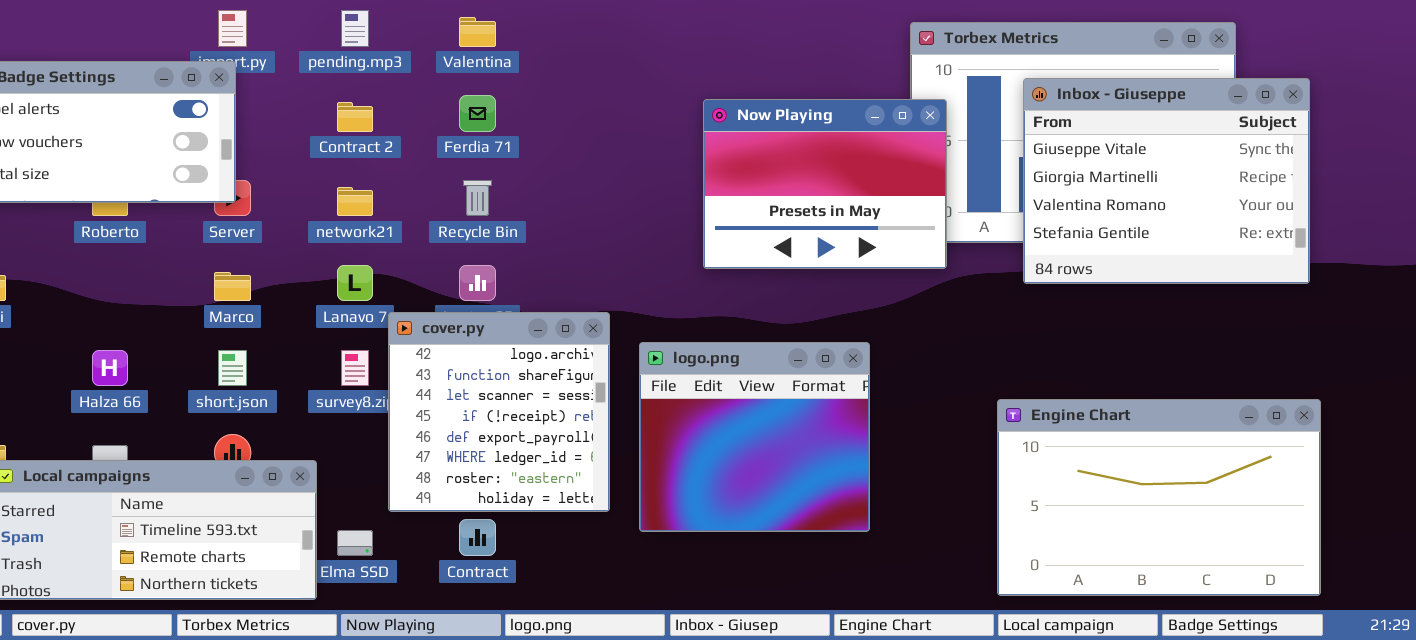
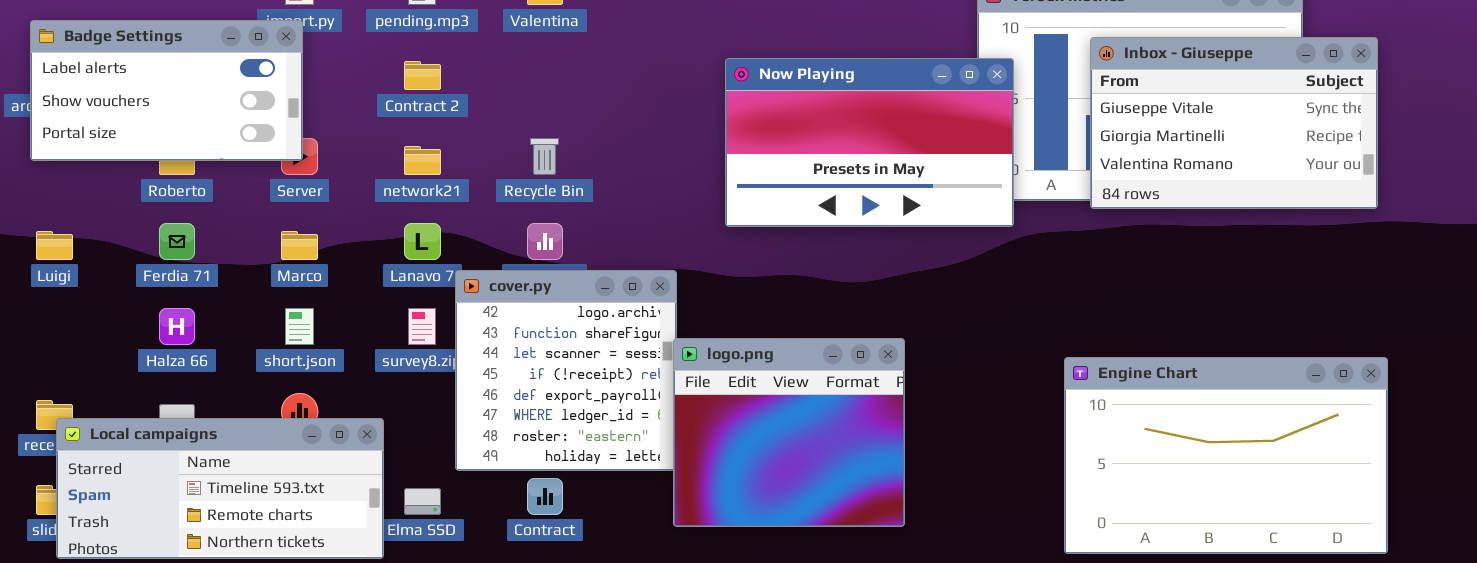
Inbox - Giuseppe: [1023,78,1310,284] -> [1090,37,1378,209], resized
Ferdia 71: [459,95,496,132] -> [159,223,195,260], moved
Now Playing: [703,99,947,269] -> [725,58,1014,227], resized
logo.png: [639,342,870,532] -> [673,338,905,527], moved

